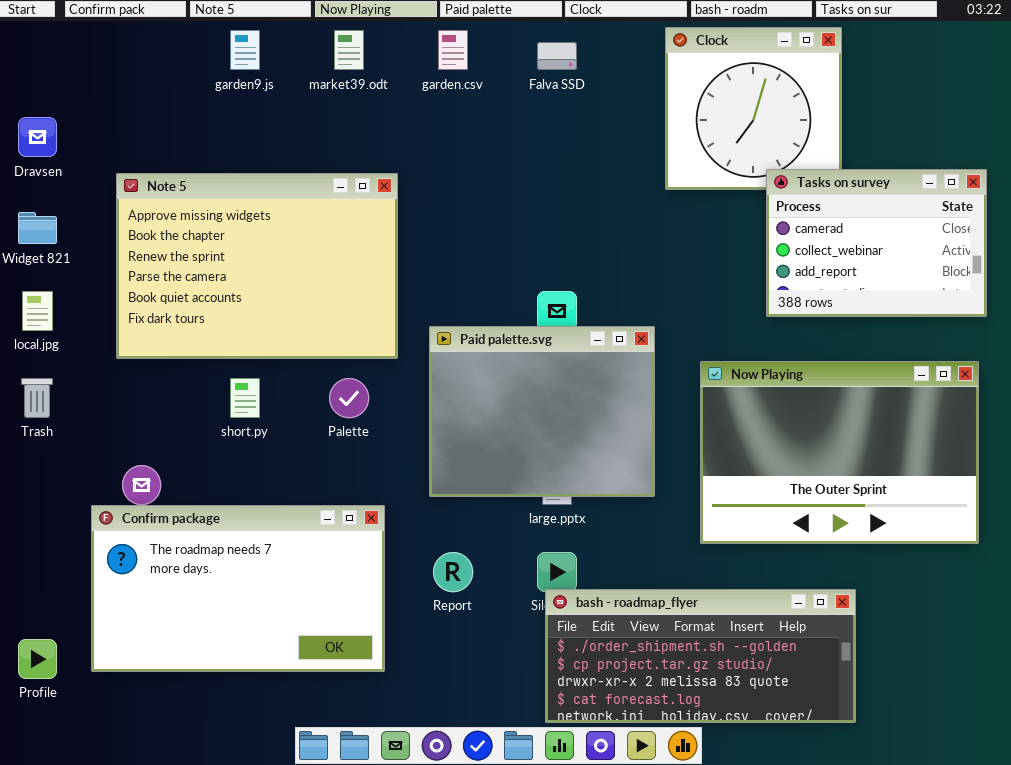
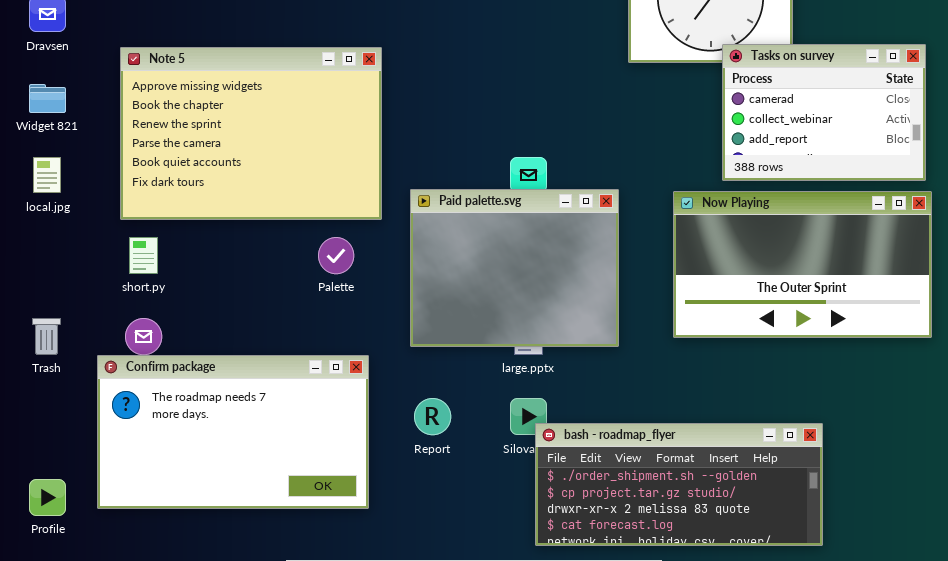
Now Playing: [700,361,979,544] -> [673,191,932,338], moved, resized
Trash: [21,378,53,418] -> [32,318,61,355], moved
short.py: [230,378,260,418] -> [129,237,158,274], moved
bash - roadmap_flyer: [545,589,856,723] -> [535,423,823,546], moved

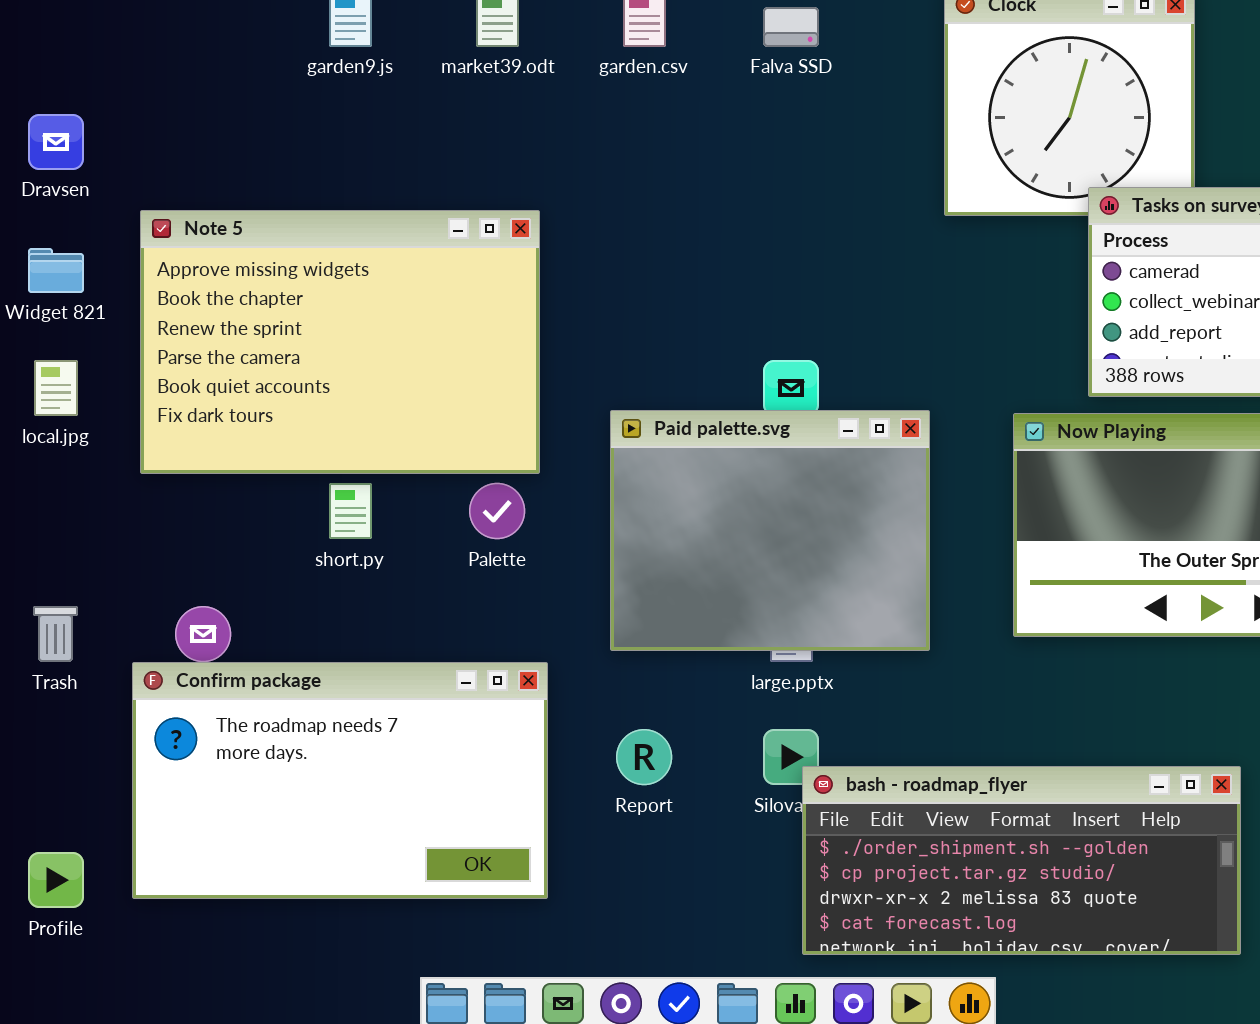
Note 5: [120,47,382,220] -> [140,210,540,474], moved
short.py: [129,237,158,274] -> [329,483,372,539], moved

